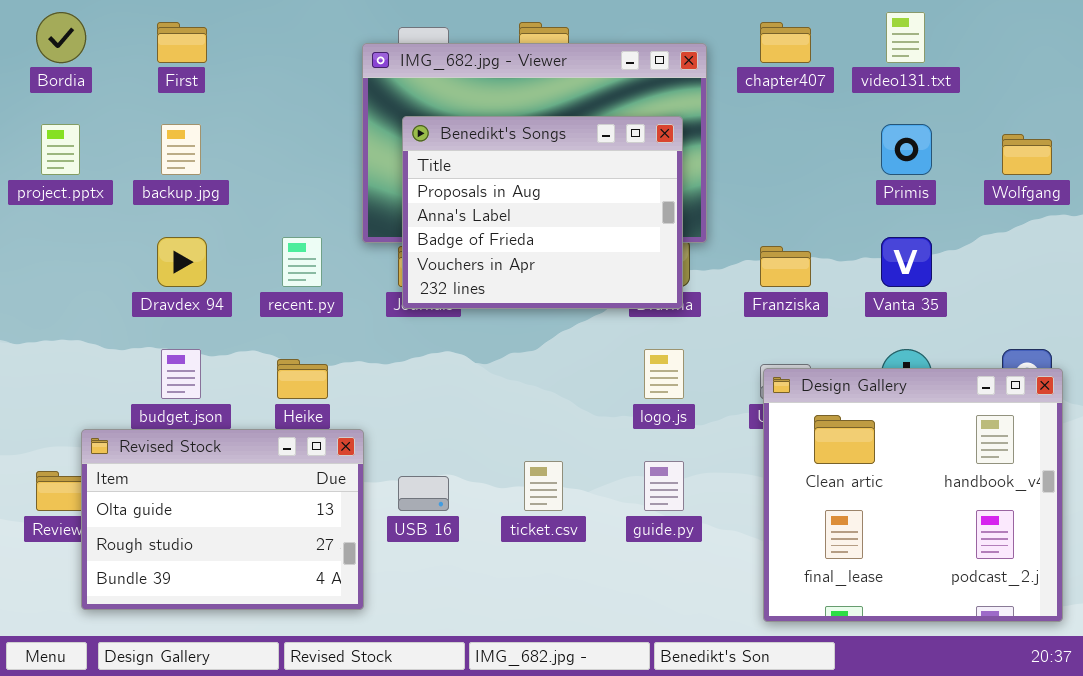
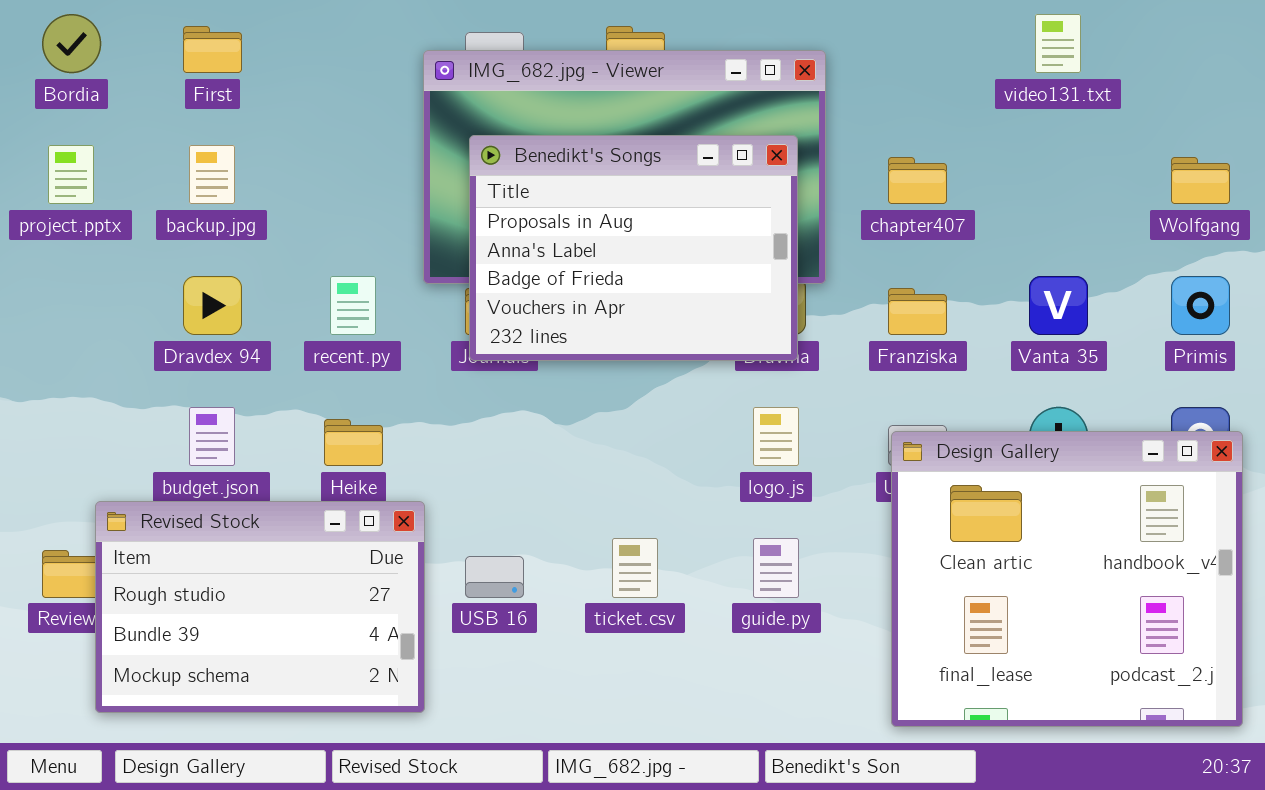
chapter407: [760,22,811,63] -> [888,157,947,204], moved
Primis: [881,124,932,175] -> [1171,276,1230,335], moved
Revised Stock: [81,429,364,610] -> [95,501,425,713], scrolled down 1 row

